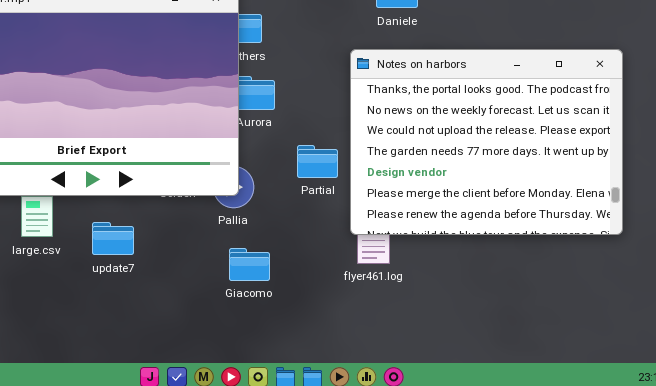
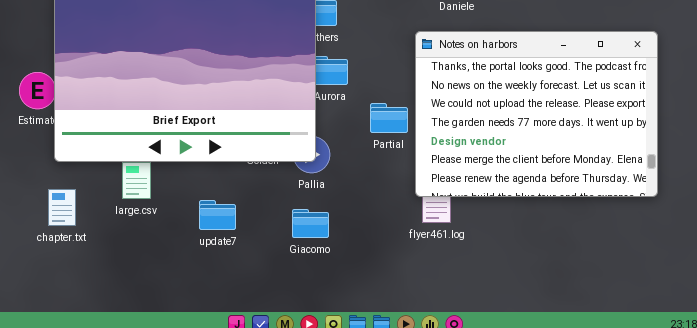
Partial: [297,145,338,178] -> [370,103,408,133], moved
update7: [92,222,134,255] -> [199,200,236,230], moved
Giacomo: [229,248,270,281] -> [292,209,329,238], moved

